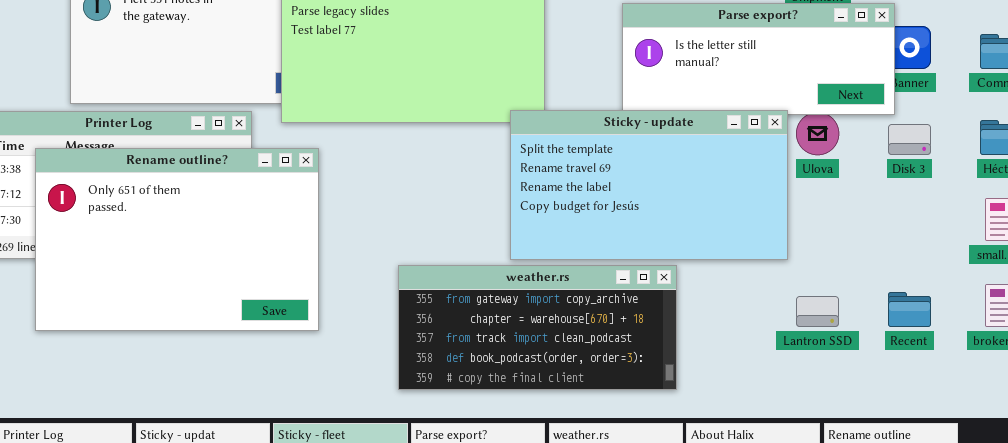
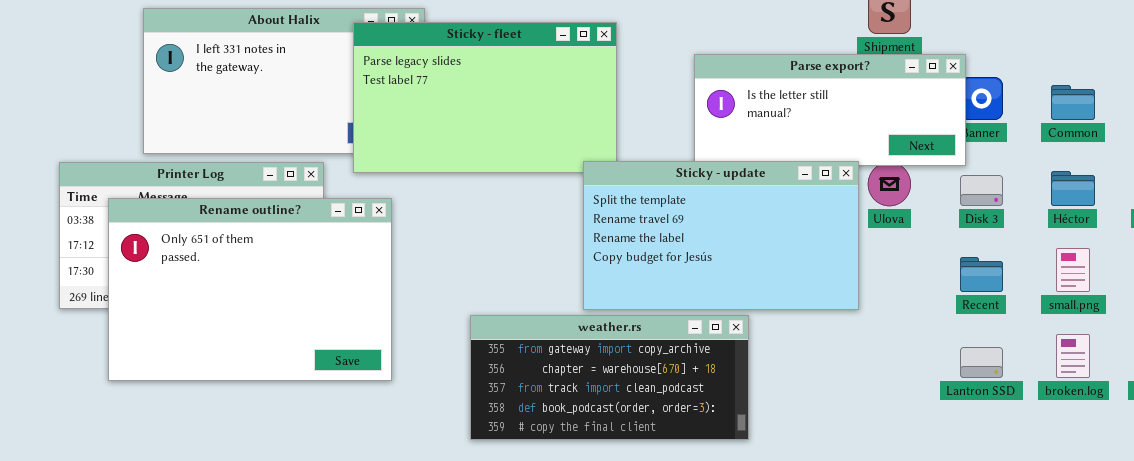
Recent: [888,292,931,327] -> [960,257,1003,292], moved
Lantron SSD: [796,296,839,327] -> [960,347,1003,378], moved

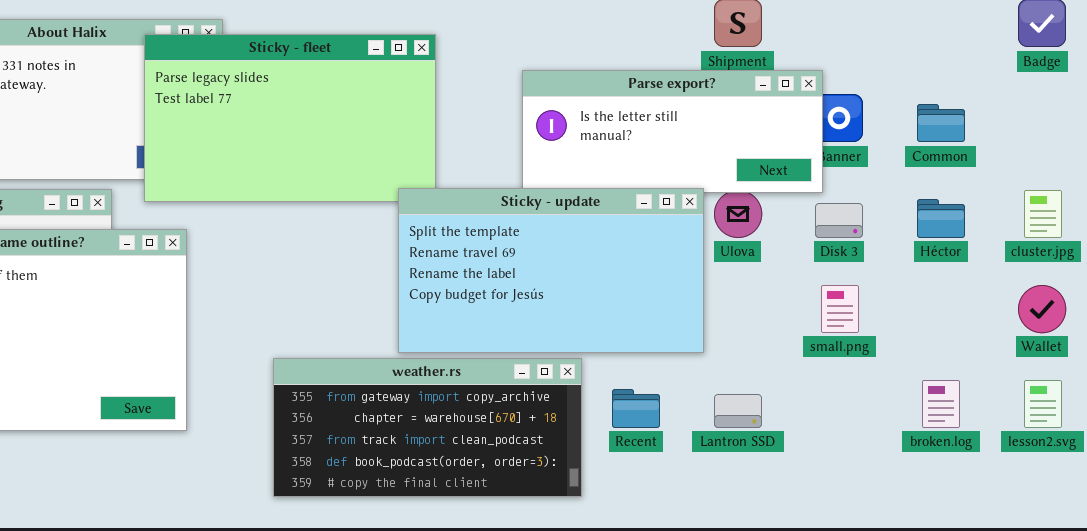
small.png: [1056,248,1090,292] -> [821,285,859,333], moved
Recent: [960,257,1003,292] -> [612,389,660,428], moved
Lantron SSD: [960,347,1003,378] -> [714,394,762,428], moved

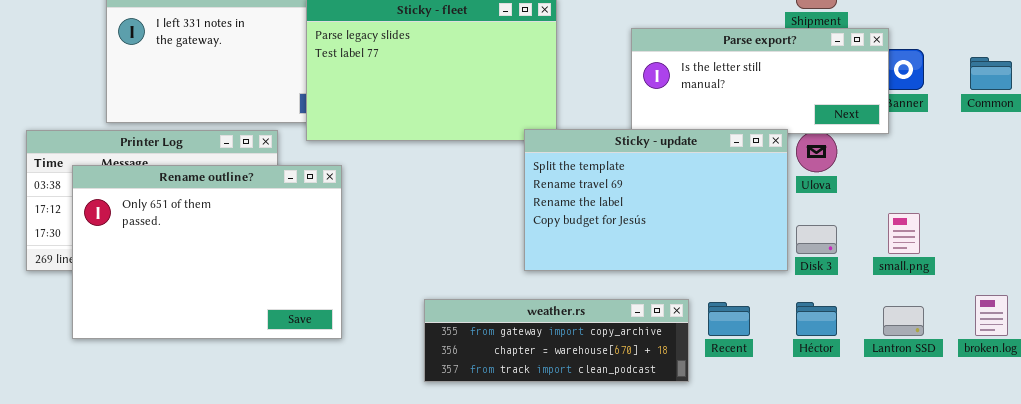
Héctor: [917,199,965,238] -> [796,302,837,336], moved
Disk 3: [815,203,863,238] -> [796,225,837,254], moved
weather.rs: [273,358,582,497] -> [424,299,689,382], moved, resized
Lantron SSD: [714,394,762,428] -> [883,306,924,336], moved

